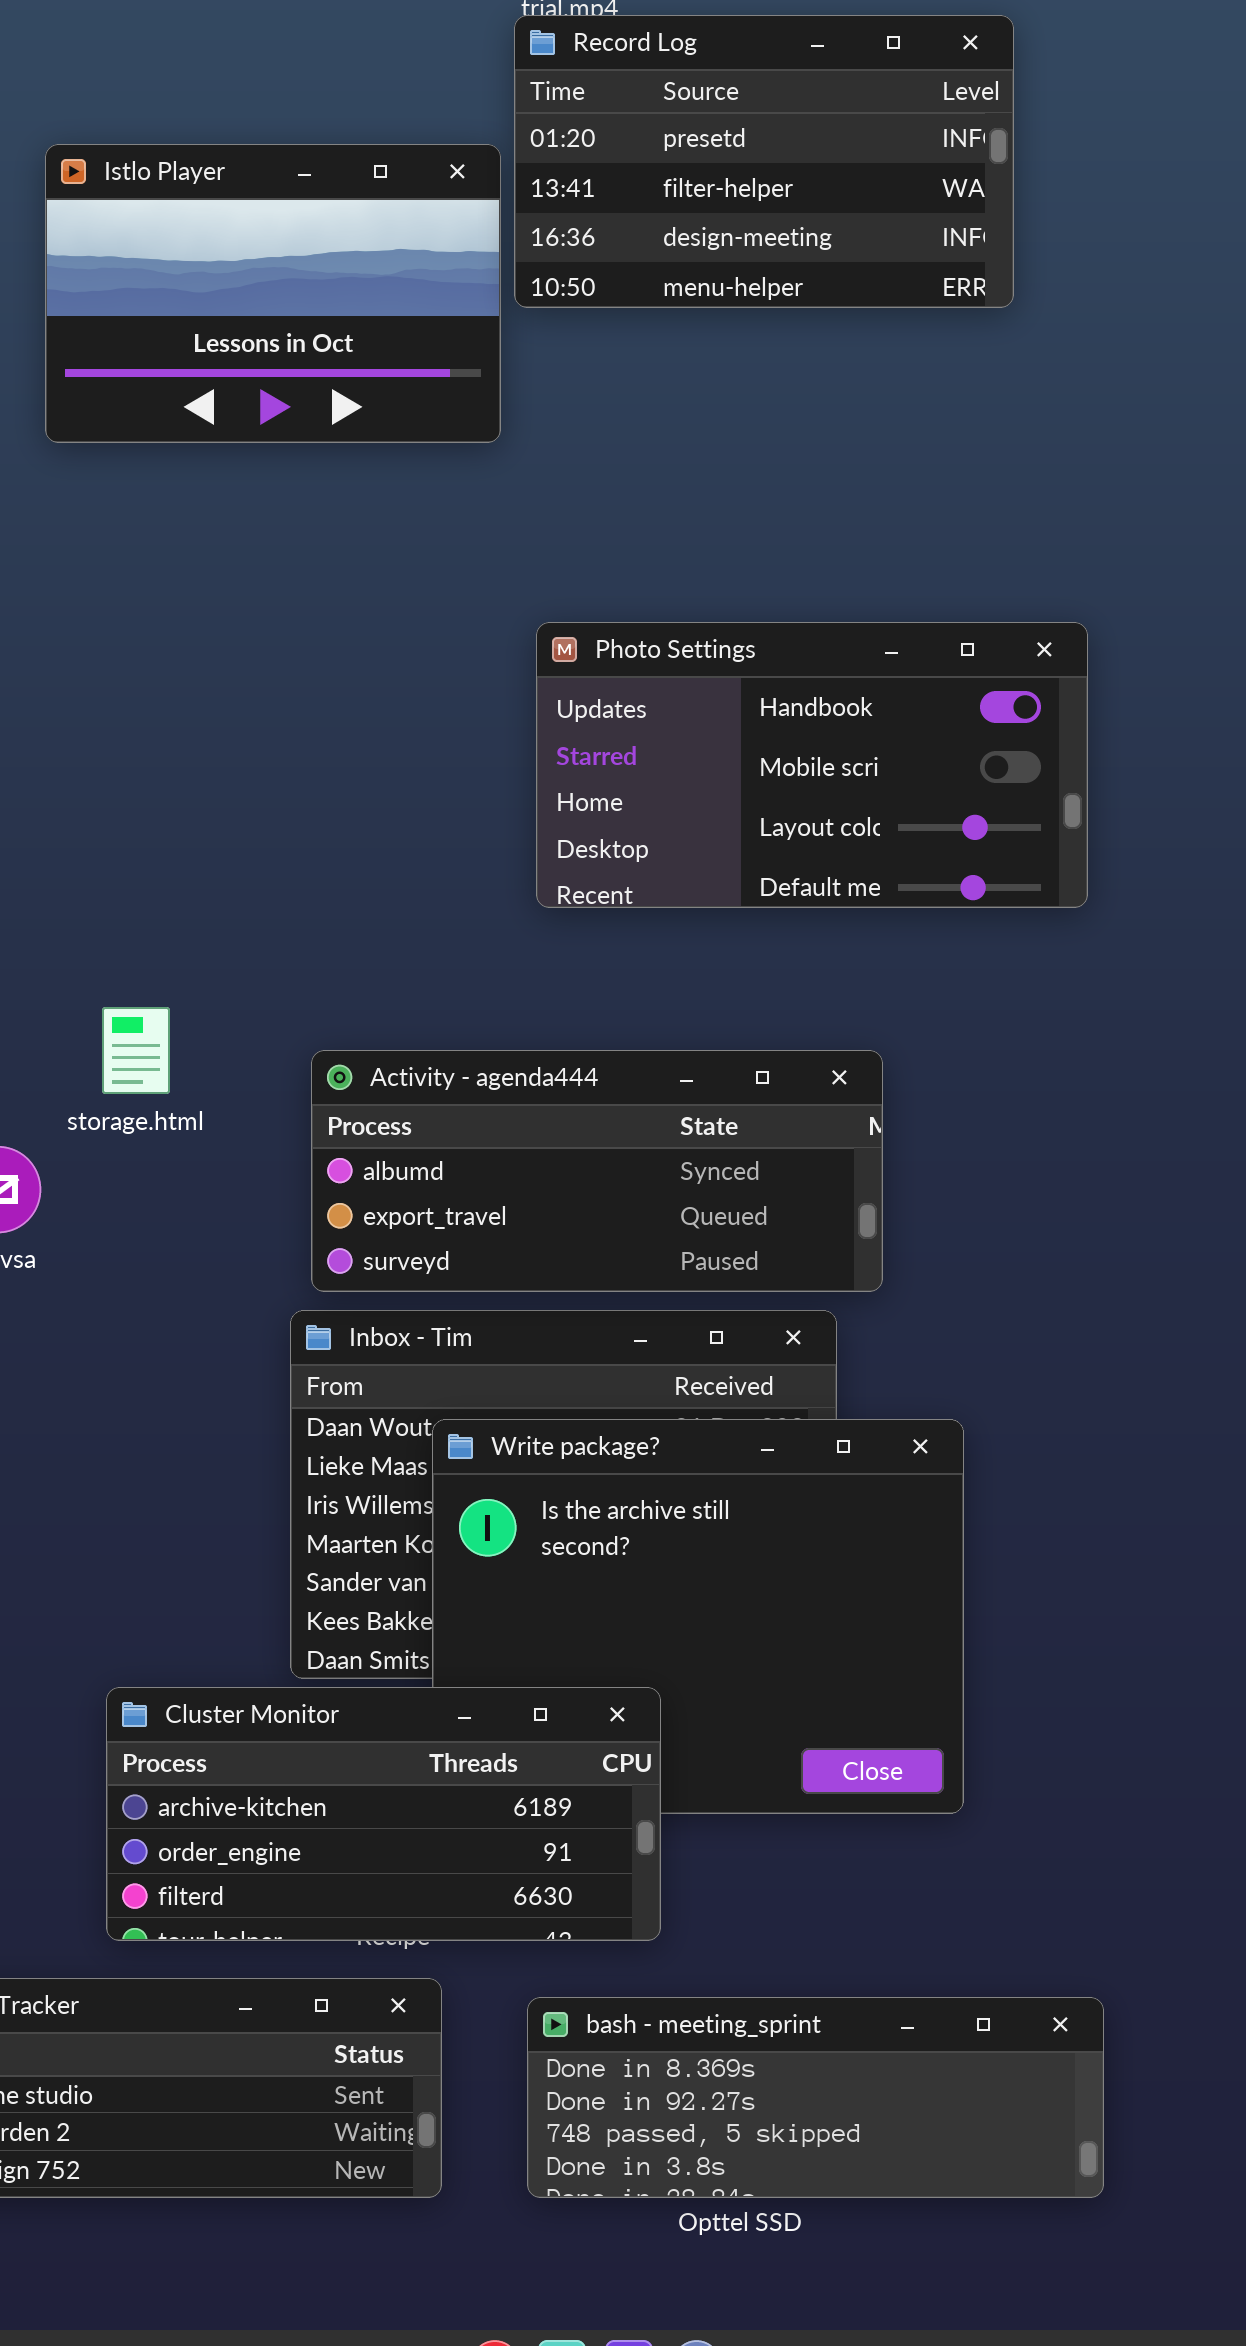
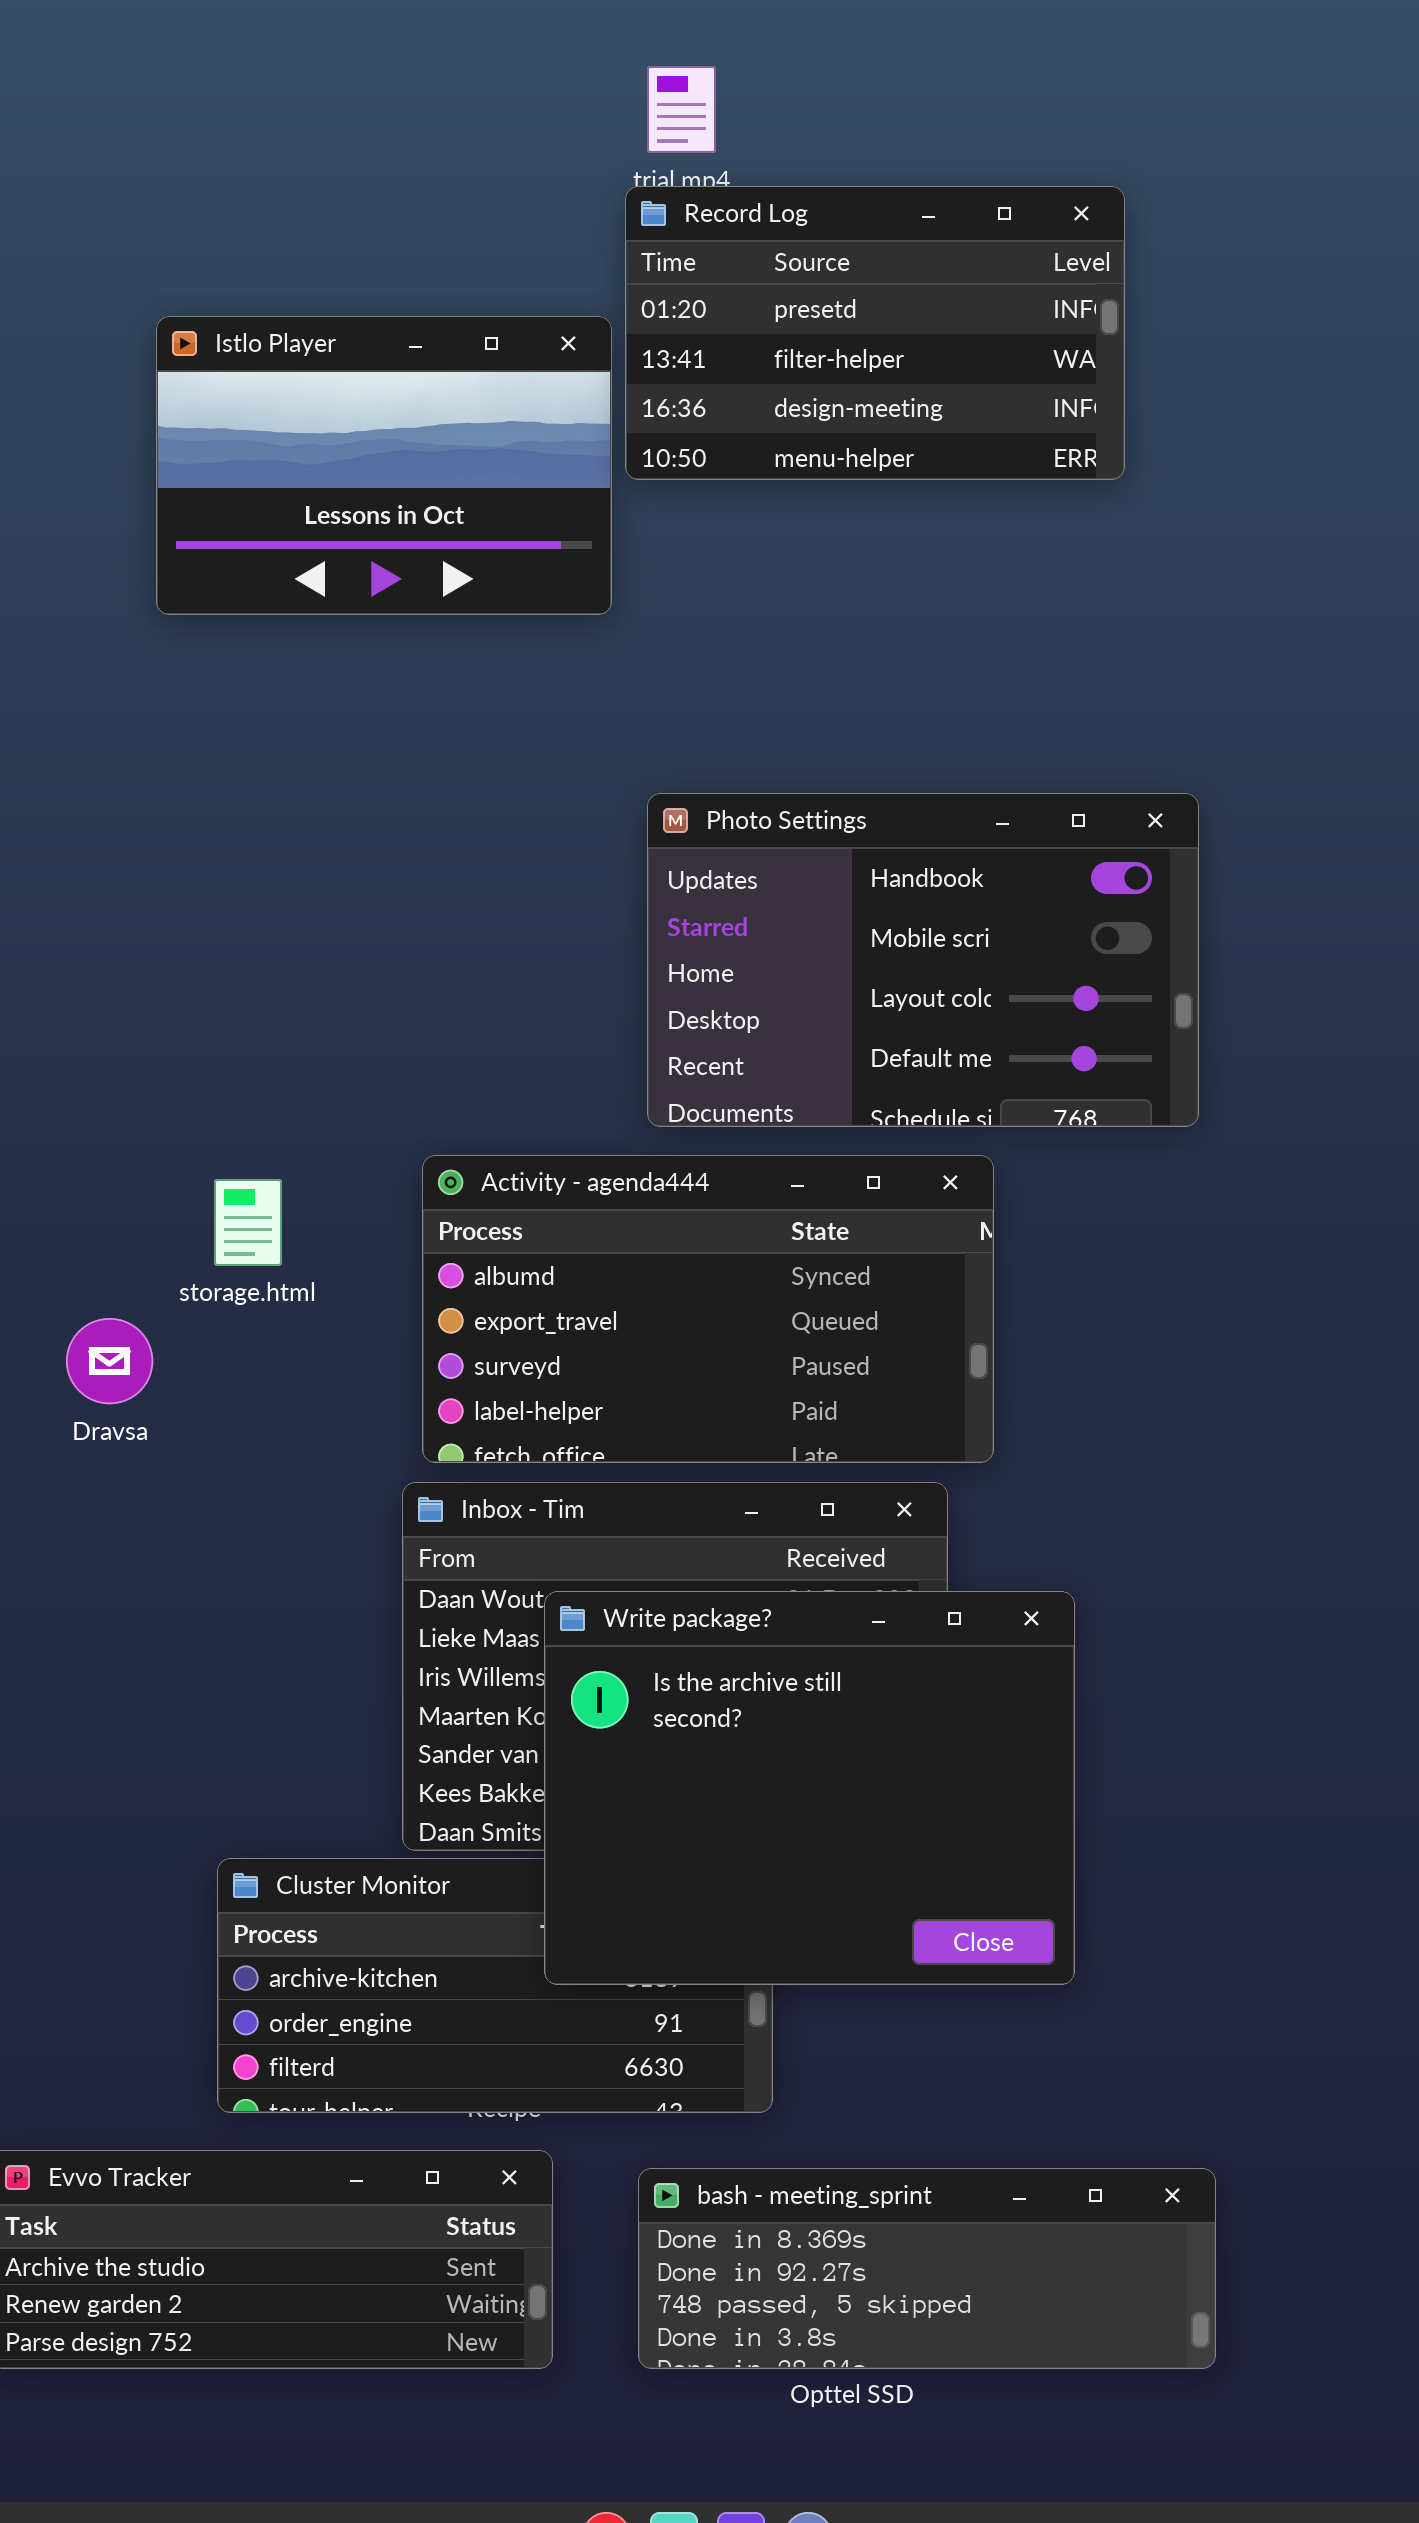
Photo Settings: [536,622,1088,908] -> [647,793,1199,1127], resized
Activity - agenda444: [311,1050,883,1292] -> [422,1155,994,1463], resized
Write package?: [432,1419,964,1814] -> [544,1591,1075,1985], raised

